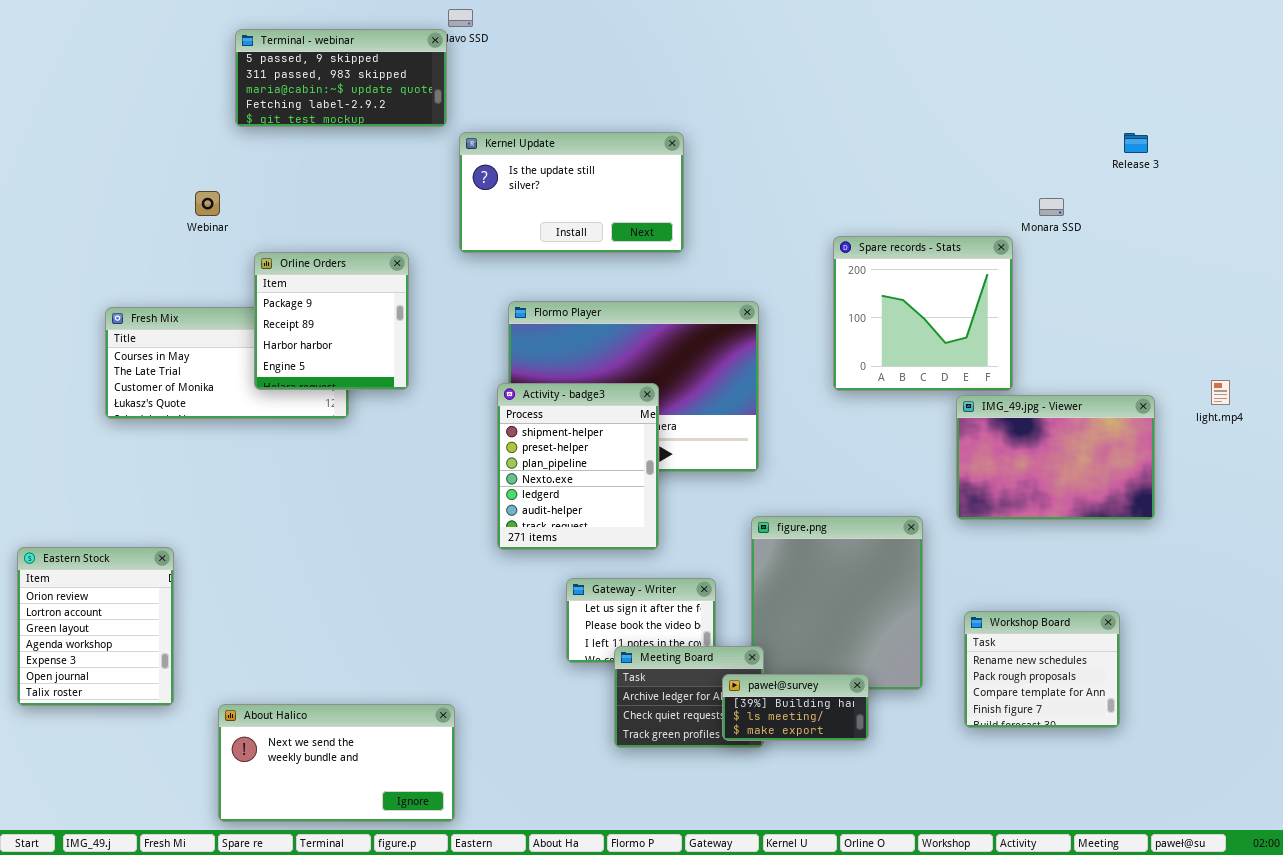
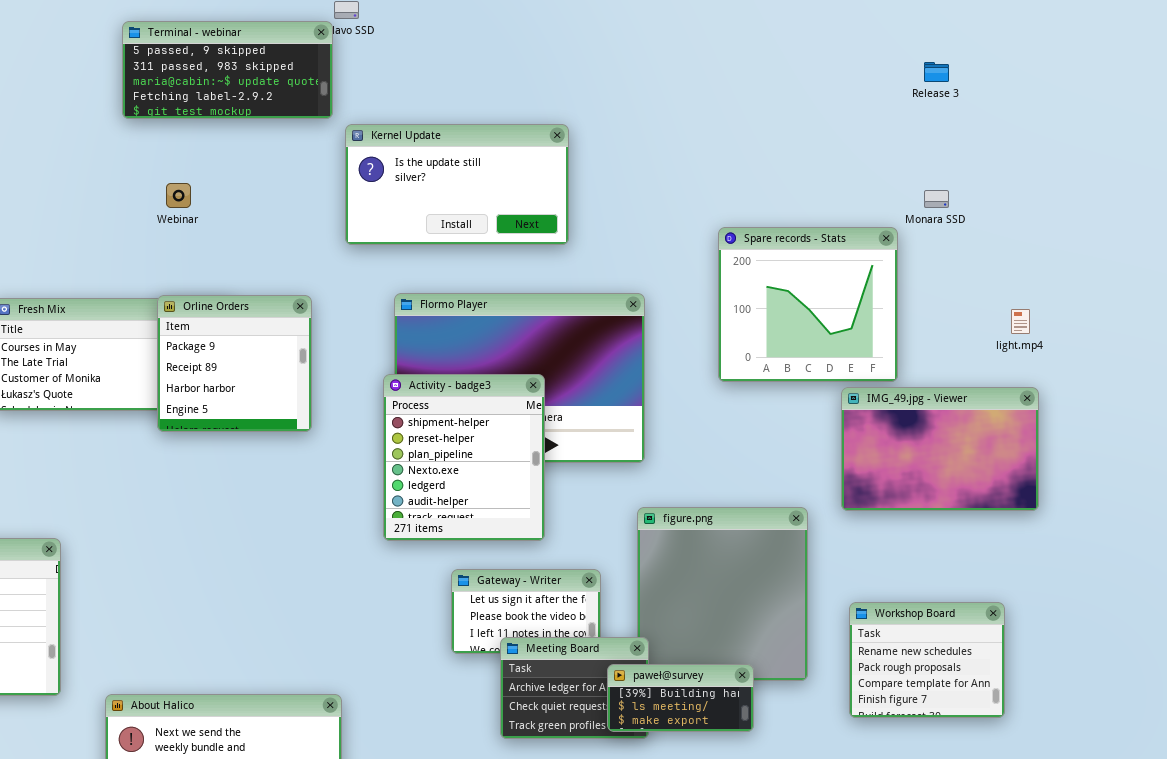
Release 3: [1124,133,1148,153] -> [924,62,949,82], moved
Webinar: [195,191,220,216] -> [166,183,191,208], moved
Orline Orders: [254,252,409,390] -> [157,295,312,432], moved
light.mp4: [1211,380,1230,405] -> [1011,309,1030,334], moved

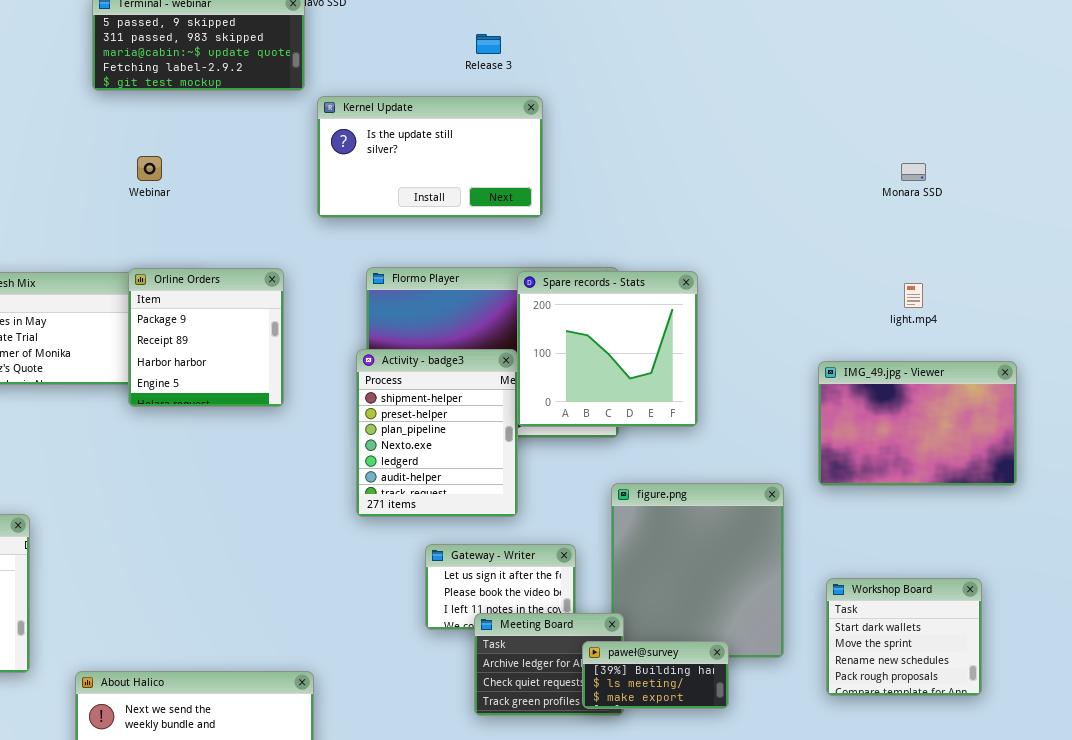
Release 3: [924,62,949,82] -> [476,34,501,54], moved
Spare records - Stats: [718,227,898,382] -> [517,271,698,427], moved
light.mp4: [1011,309,1030,334] -> [904,283,923,308], moved
Workshop Board: [849,602,1005,718] -> [826,578,982,696], scrolled up 2 rows

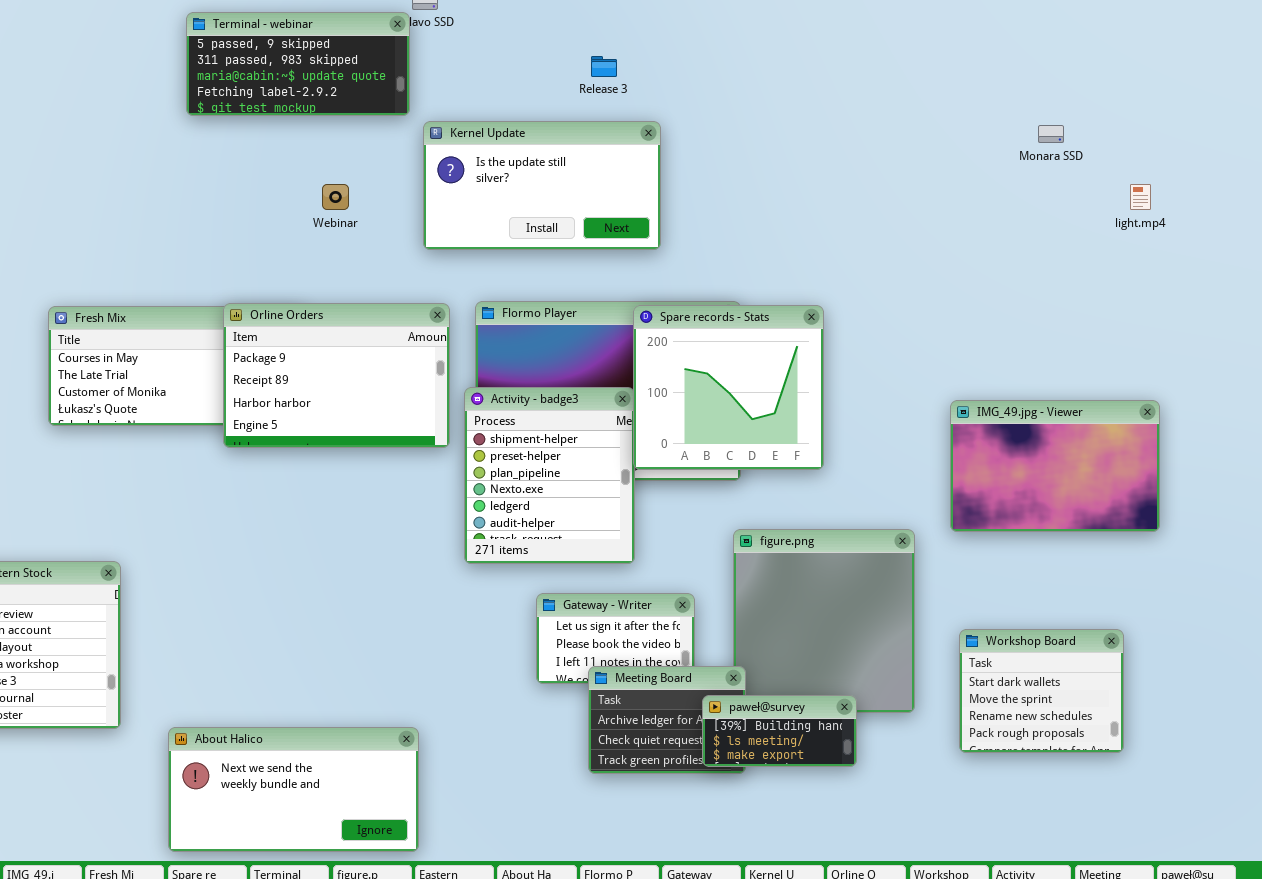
Webinar: [137,156,162,181] -> [322,184,349,210], moved
Monara SSD: [901,163,926,181] -> [1038,125,1064,143], moved
Orline Orders: [128,268,284,407] -> [223,303,450,448], resized
light.mp4: [904,283,923,308] -> [1130,184,1151,210], moved

